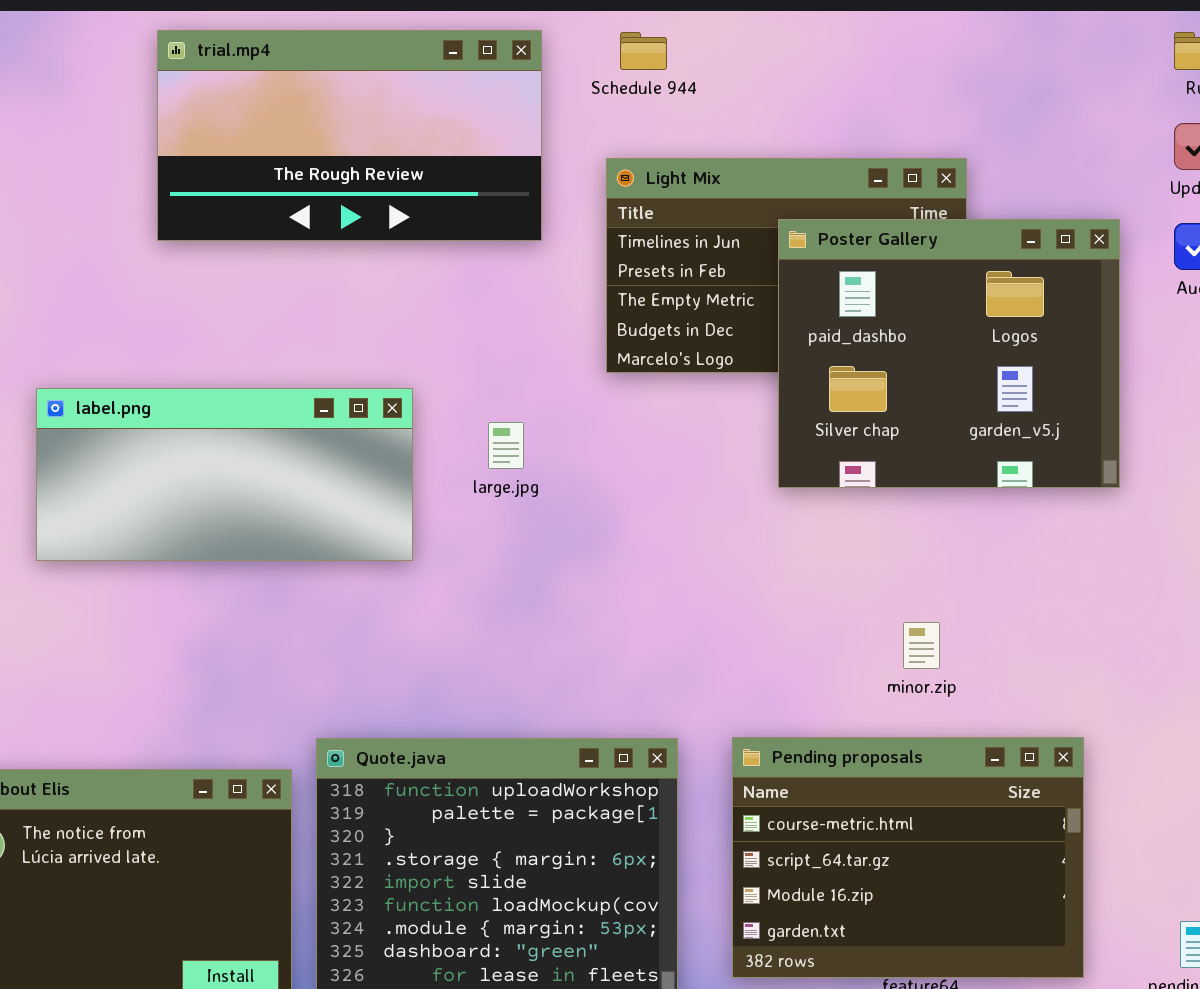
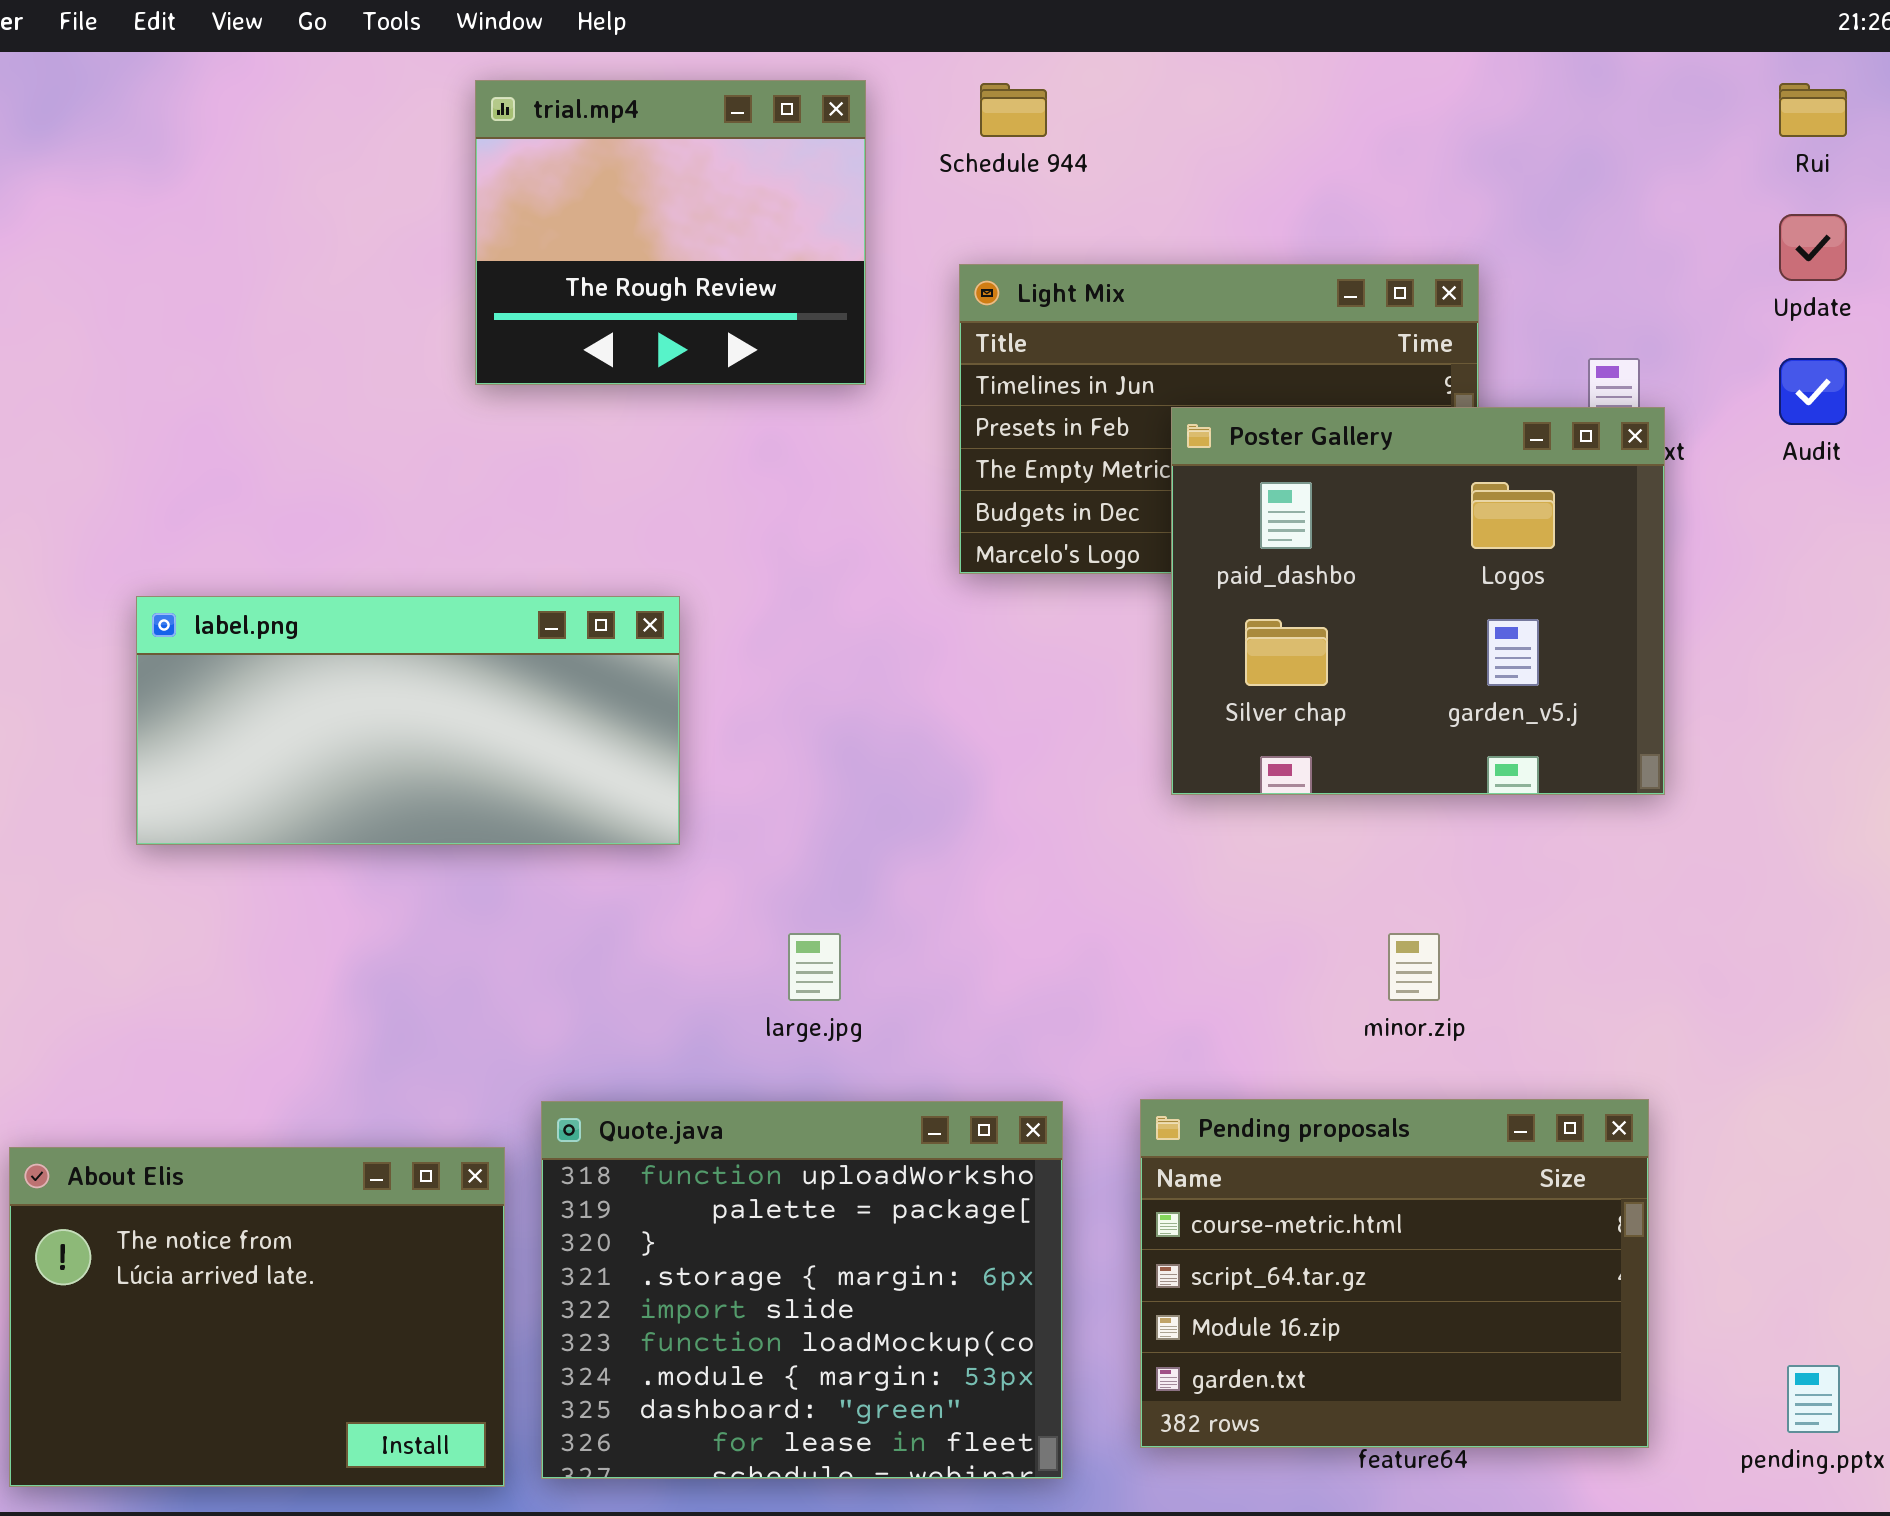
trial.mp4: [157,30,542,241] -> [475,80,866,385], resized
Poster Gallery: [778,219,1120,488] -> [1171,407,1665,795], moved
large.jpg: [488,422,524,469] -> [788,933,841,1001], moved

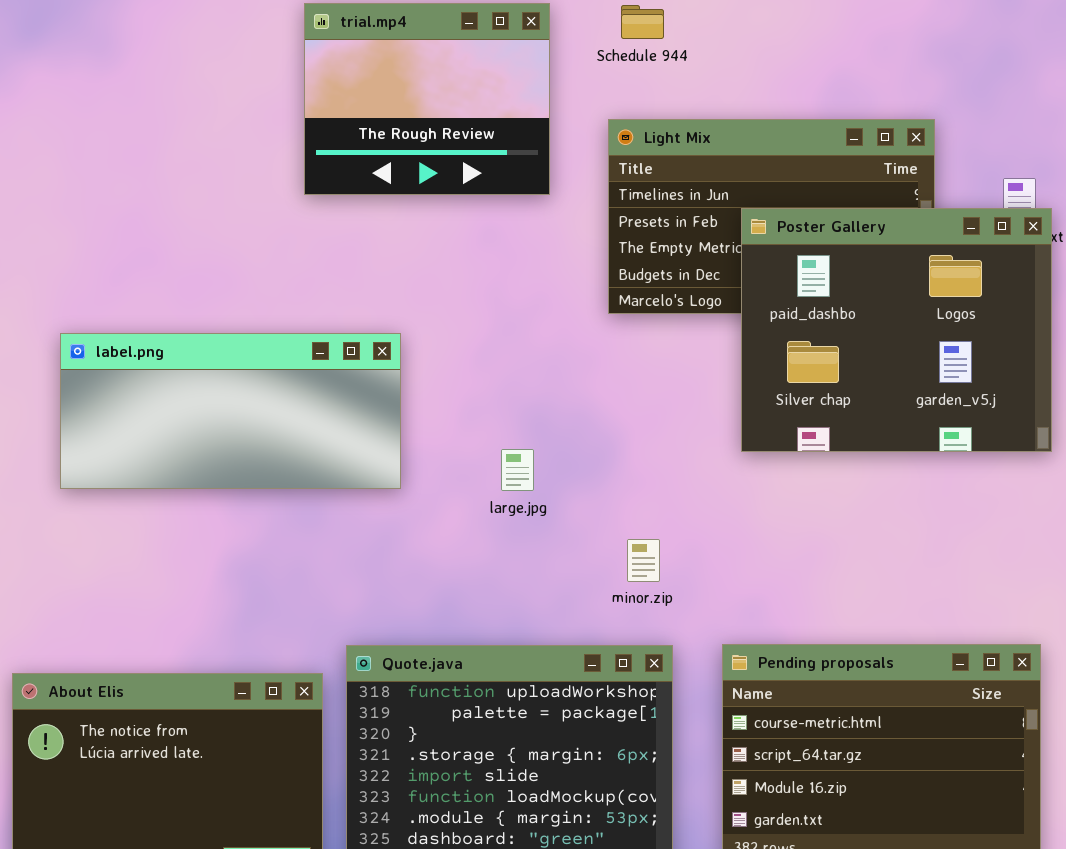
label.png: [136,596,680,845] -> [60,333,401,489], moved
large.jpg: [788,933,841,1001] -> [501,449,534,491], moved
minor.zip: [1388,933,1440,1001] -> [627,539,660,582], moved

